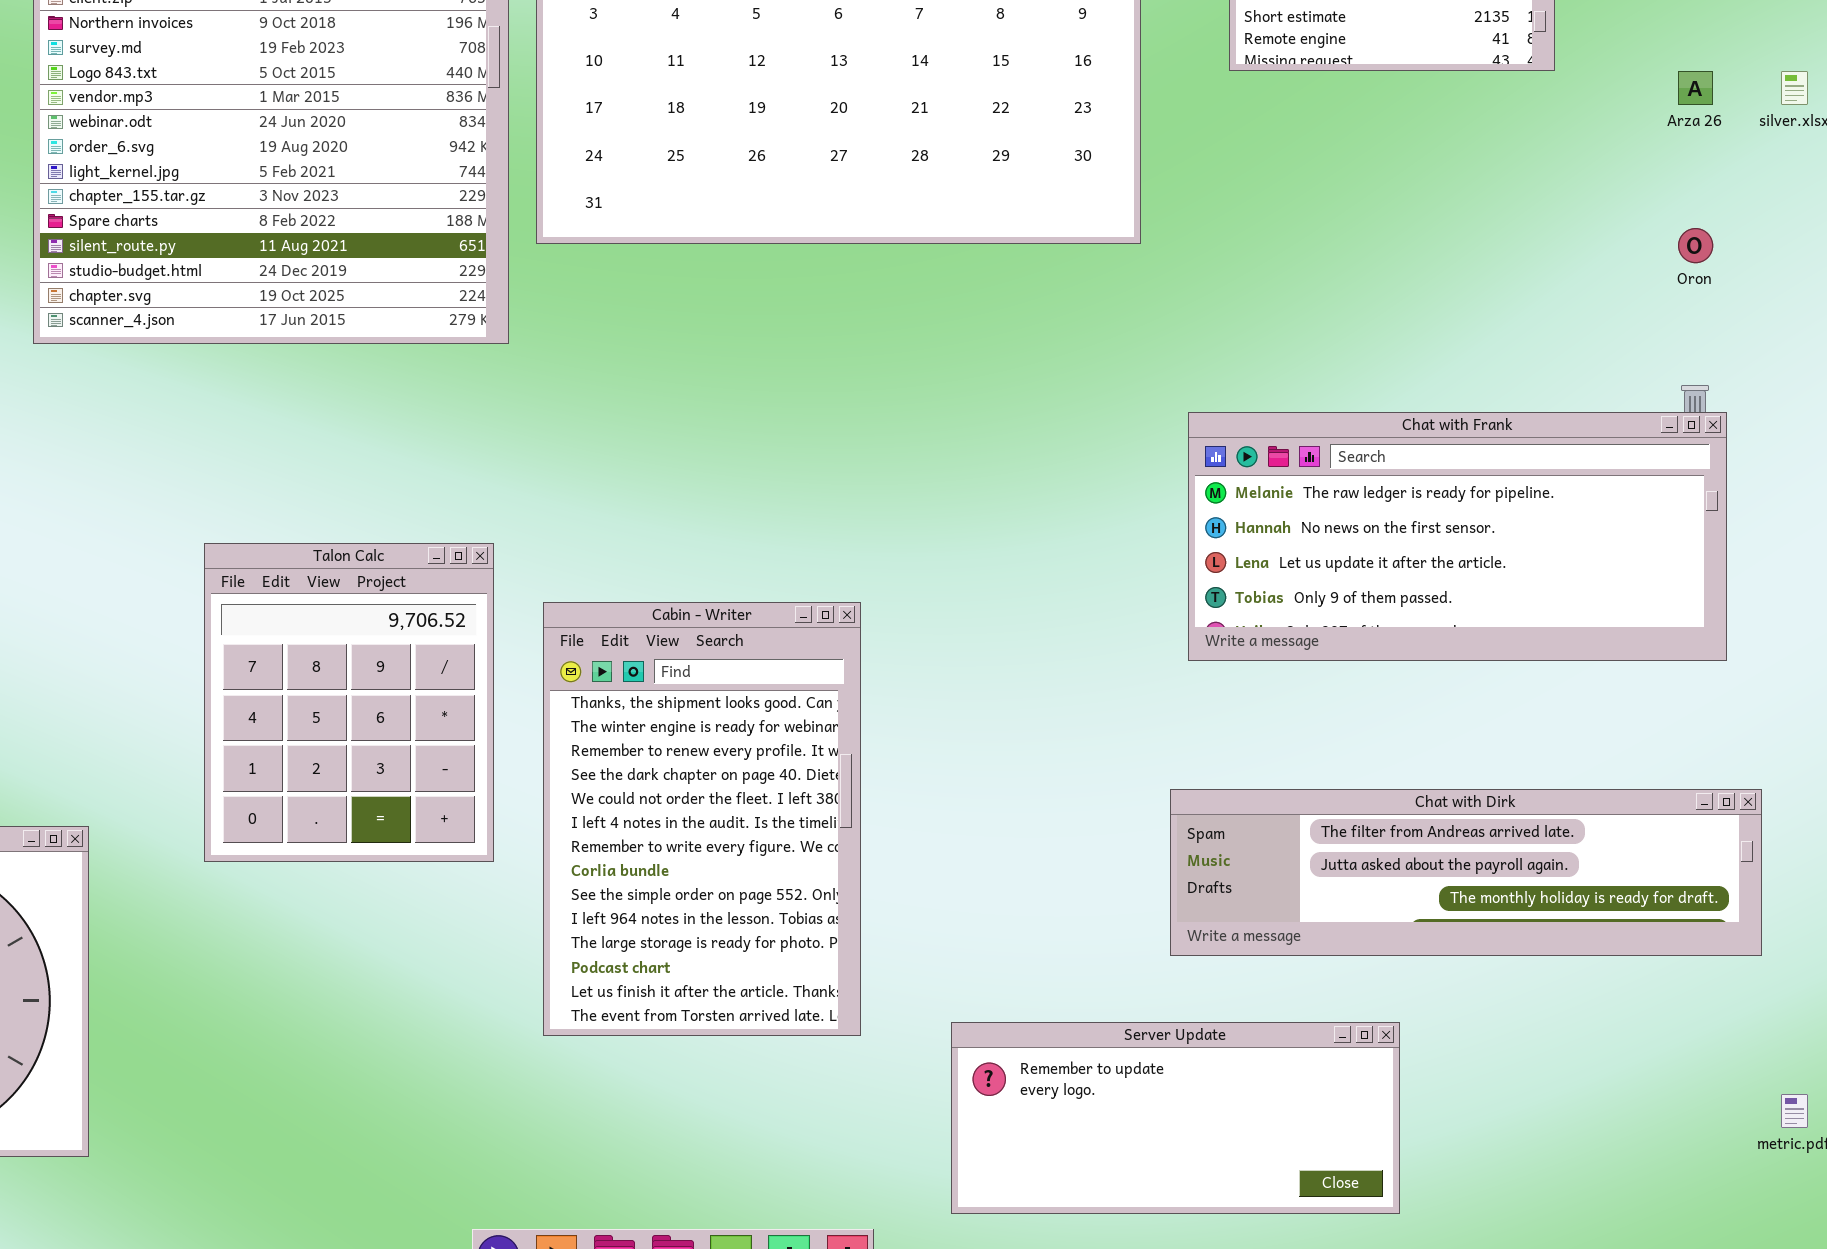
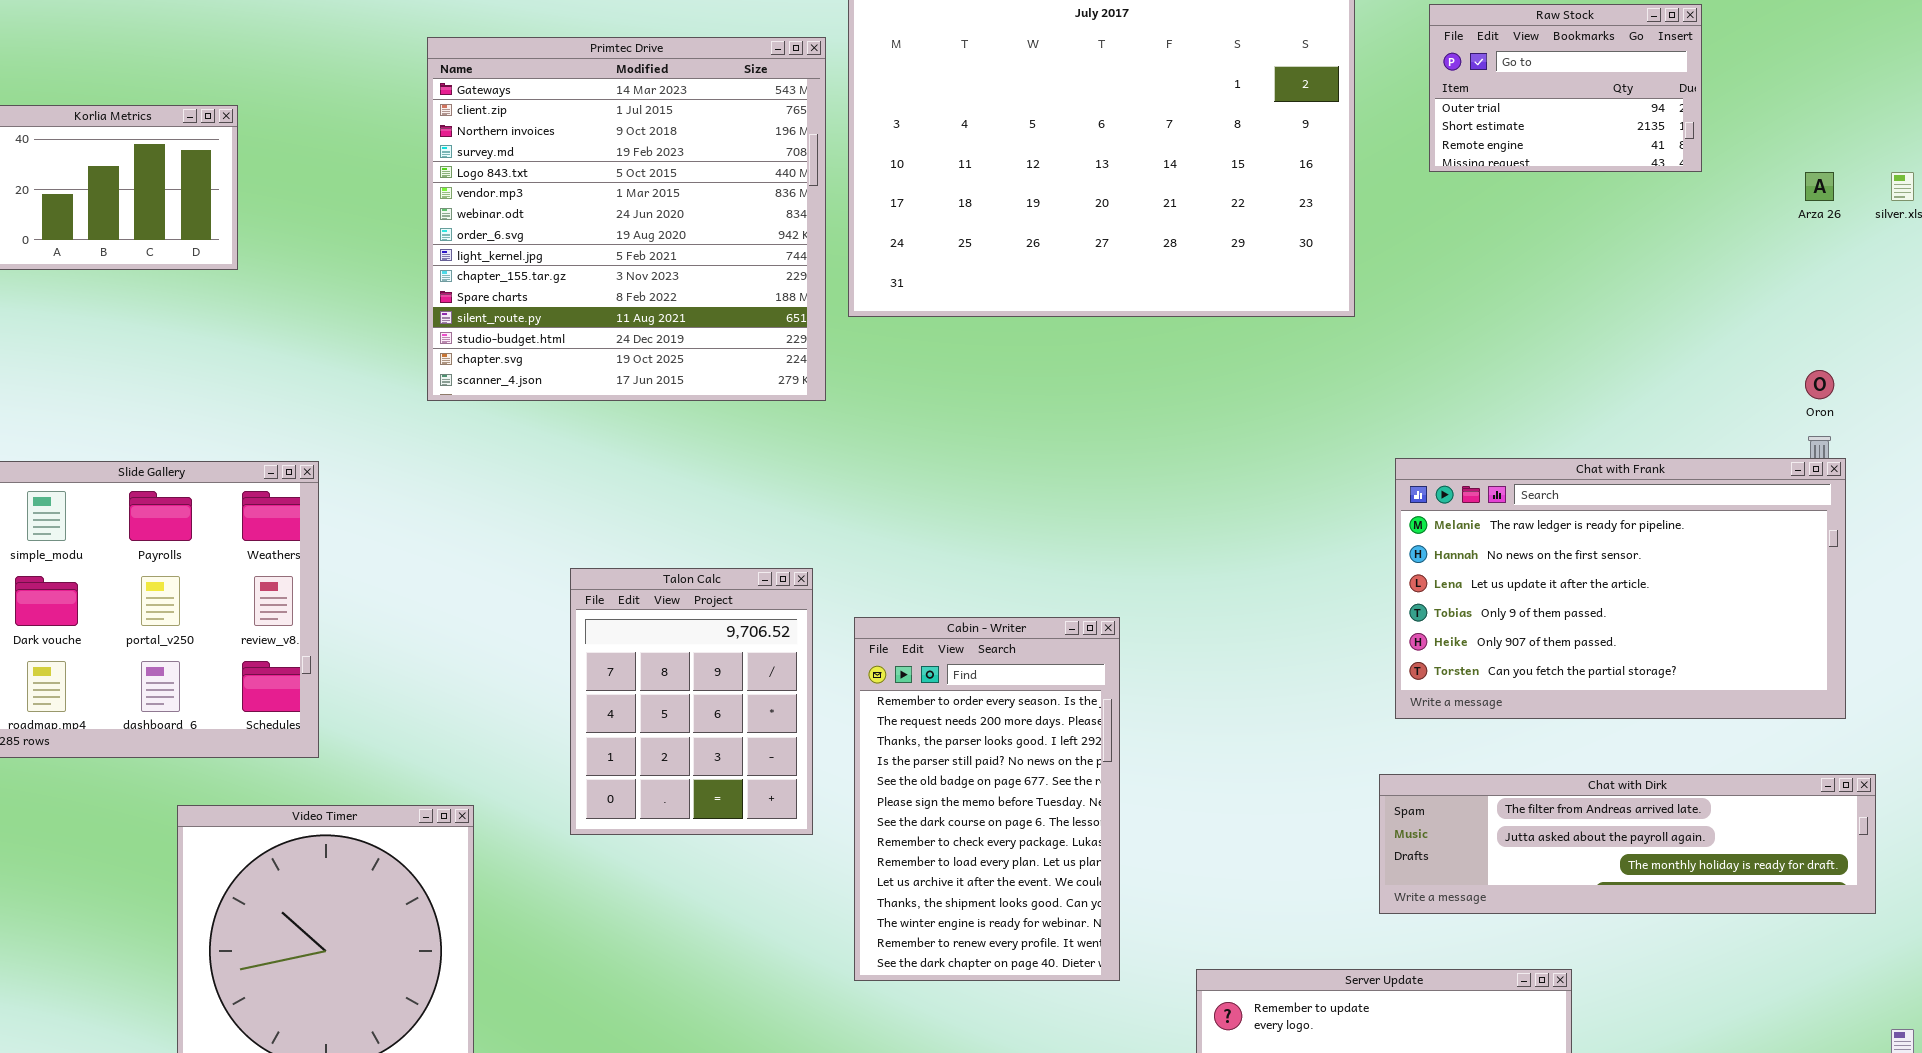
Oron: [1678,228,1713,263] -> [1805,370,1834,399], moved
Chat with Frank: [1188,412,1727,661] -> [1395,458,1846,719], resized
Cabin - Writer: [543,602,861,1036] -> [854,617,1120,981], scrolled up 10 rows

